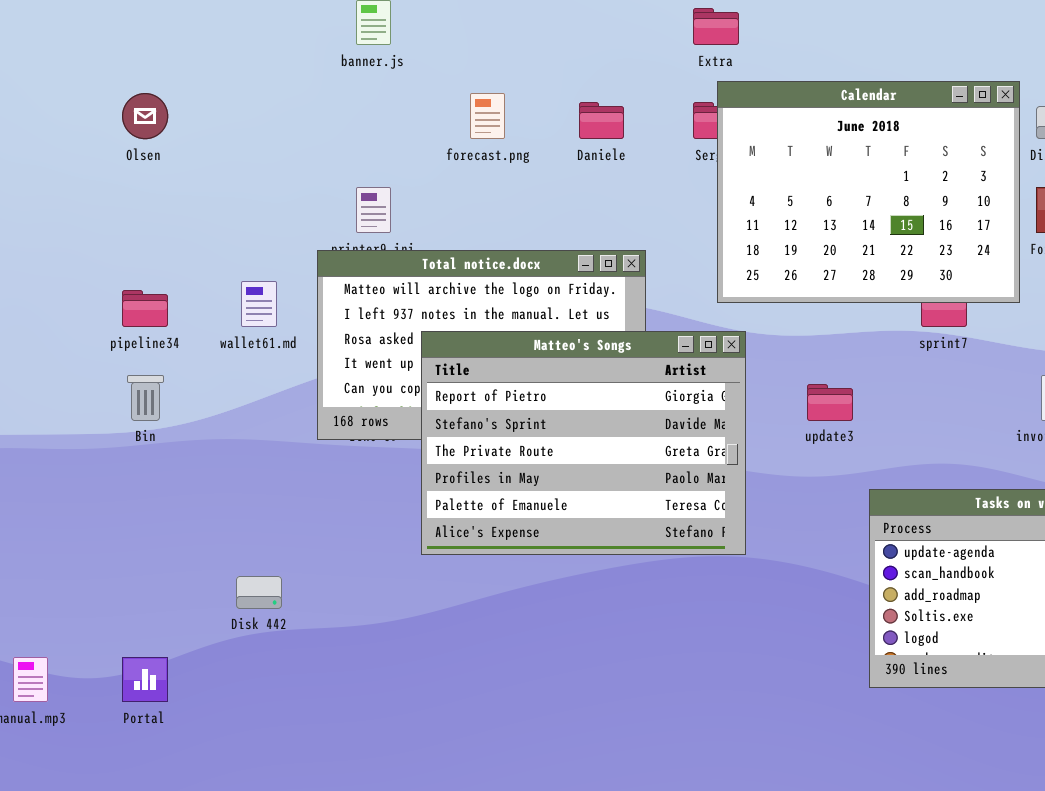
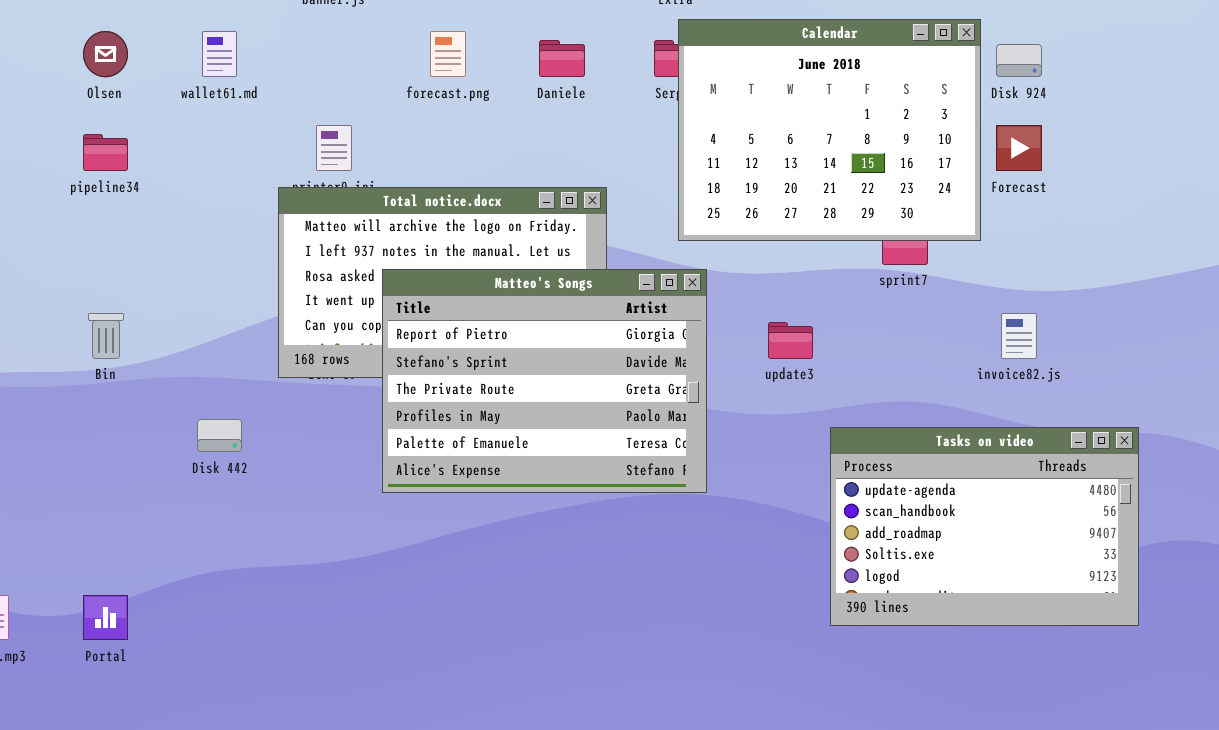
wallet61.md: [241,281,277,327] -> [202,31,237,77], moved
pipeline34: [122,290,168,327] -> [83,134,128,171], moved
Disk 442: [236,576,282,609] -> [197,419,242,452], moved

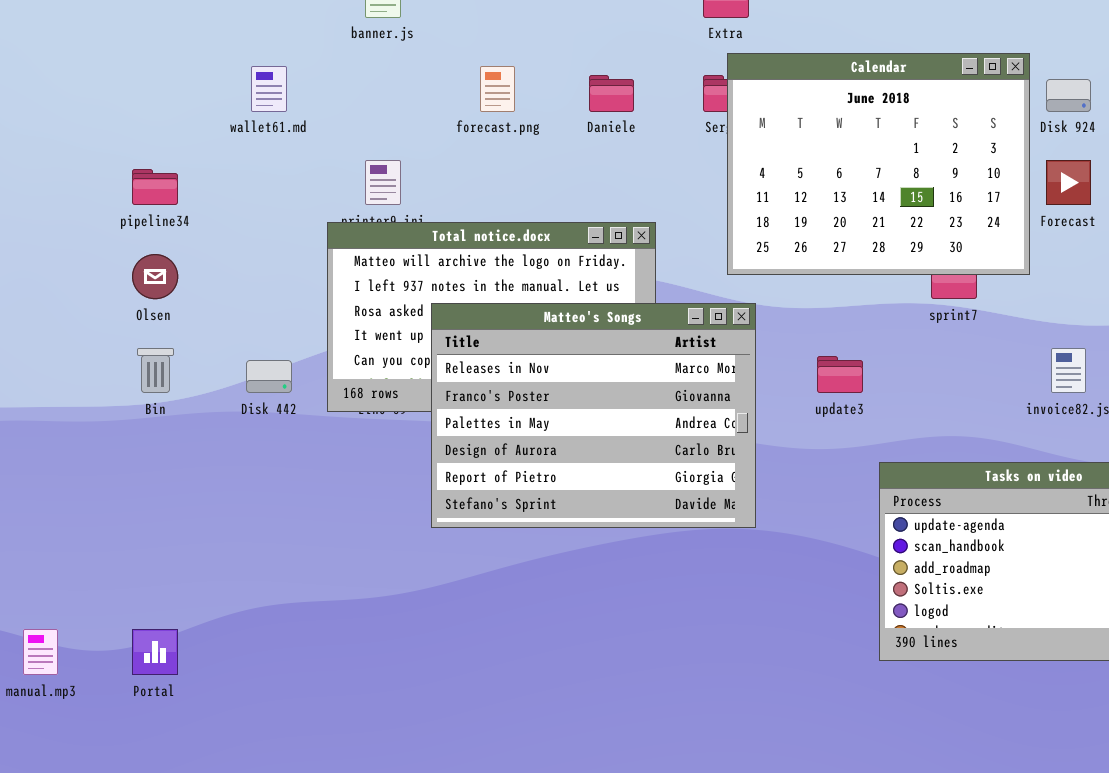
Olsen: [83,31,128,77] -> [132,254,178,299], moved
Matteo's Songs: [382,269,707,493] -> [431,303,756,528], scrolled up 4 rows
Disk 442: [197,419,242,452] -> [246,360,292,393], moved

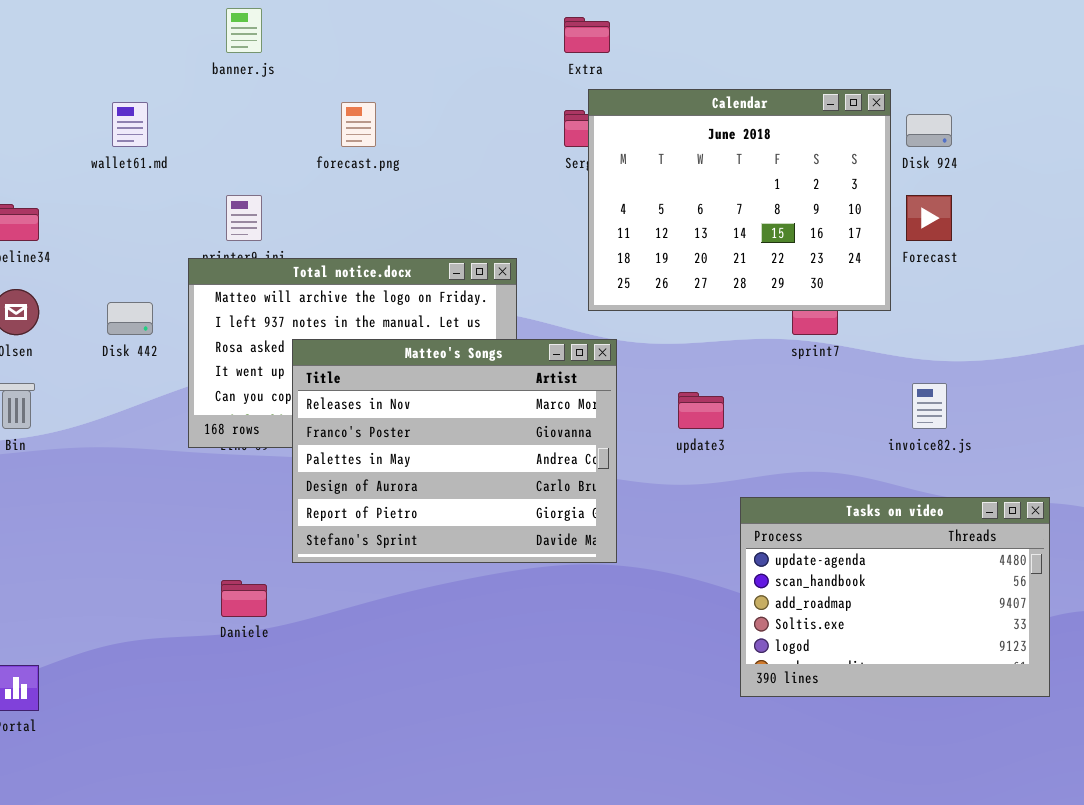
Daniele: [589,75,634,112] -> [221,580,267,617], moved
Disk 442: [246,360,292,393] -> [107,302,153,335], moved

